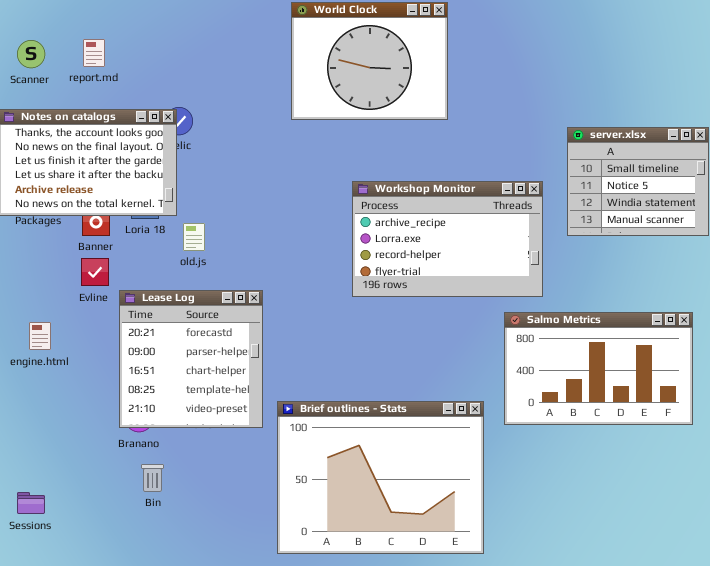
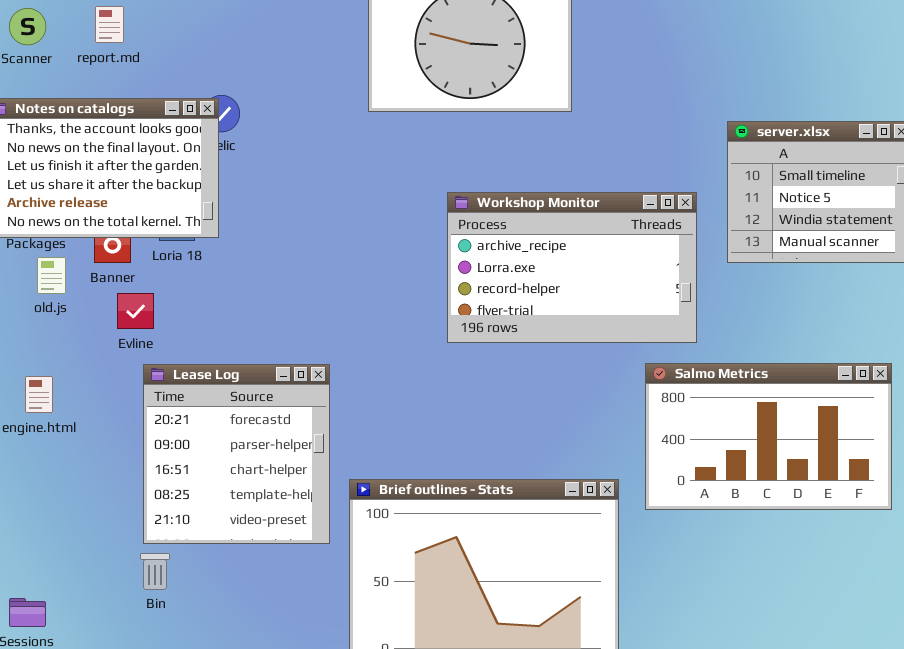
old.js: [183,223,205,251] -> [37,257,66,294], moved
Evline: [81,258,109,286] -> [117,293,154,329], moved
Lease Log: [119,290,263,428] -> [143,364,330,544], moved
Bin: [141,464,164,492] -> [140,553,170,590], moved

